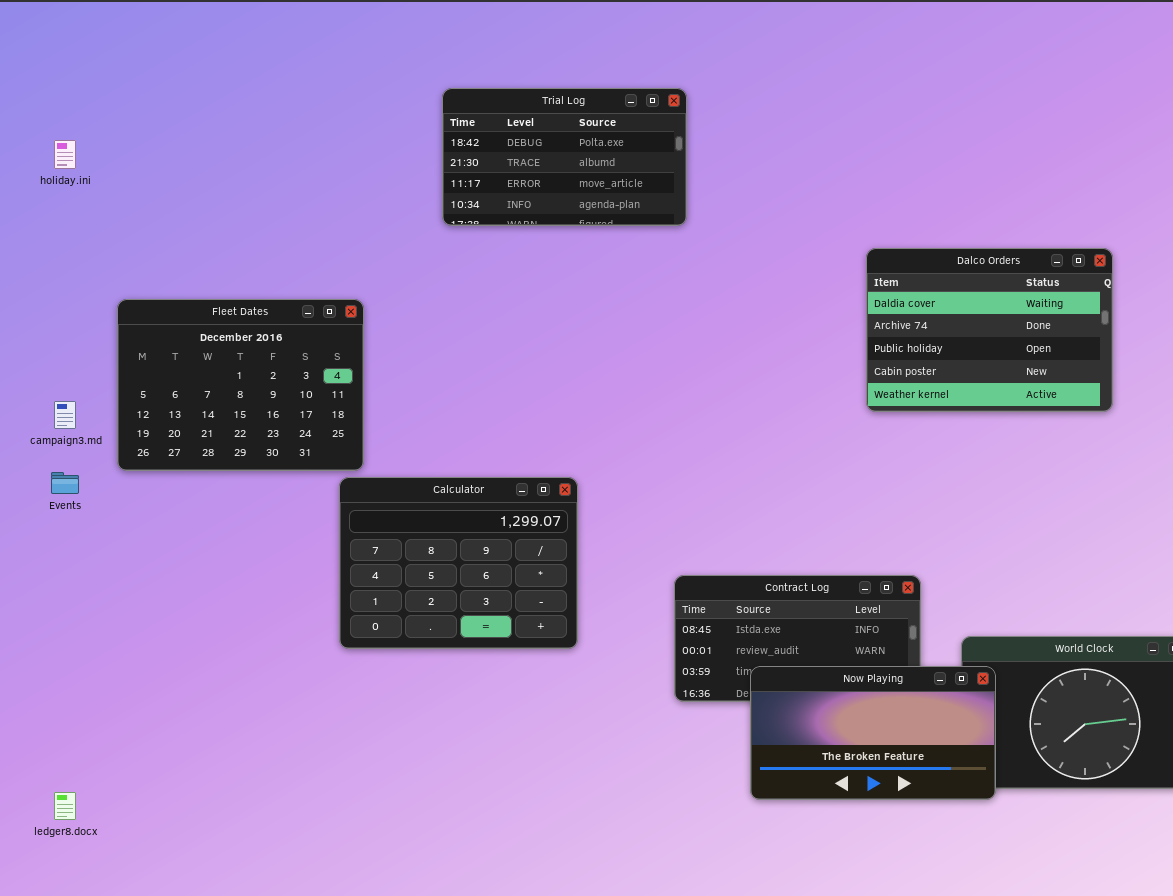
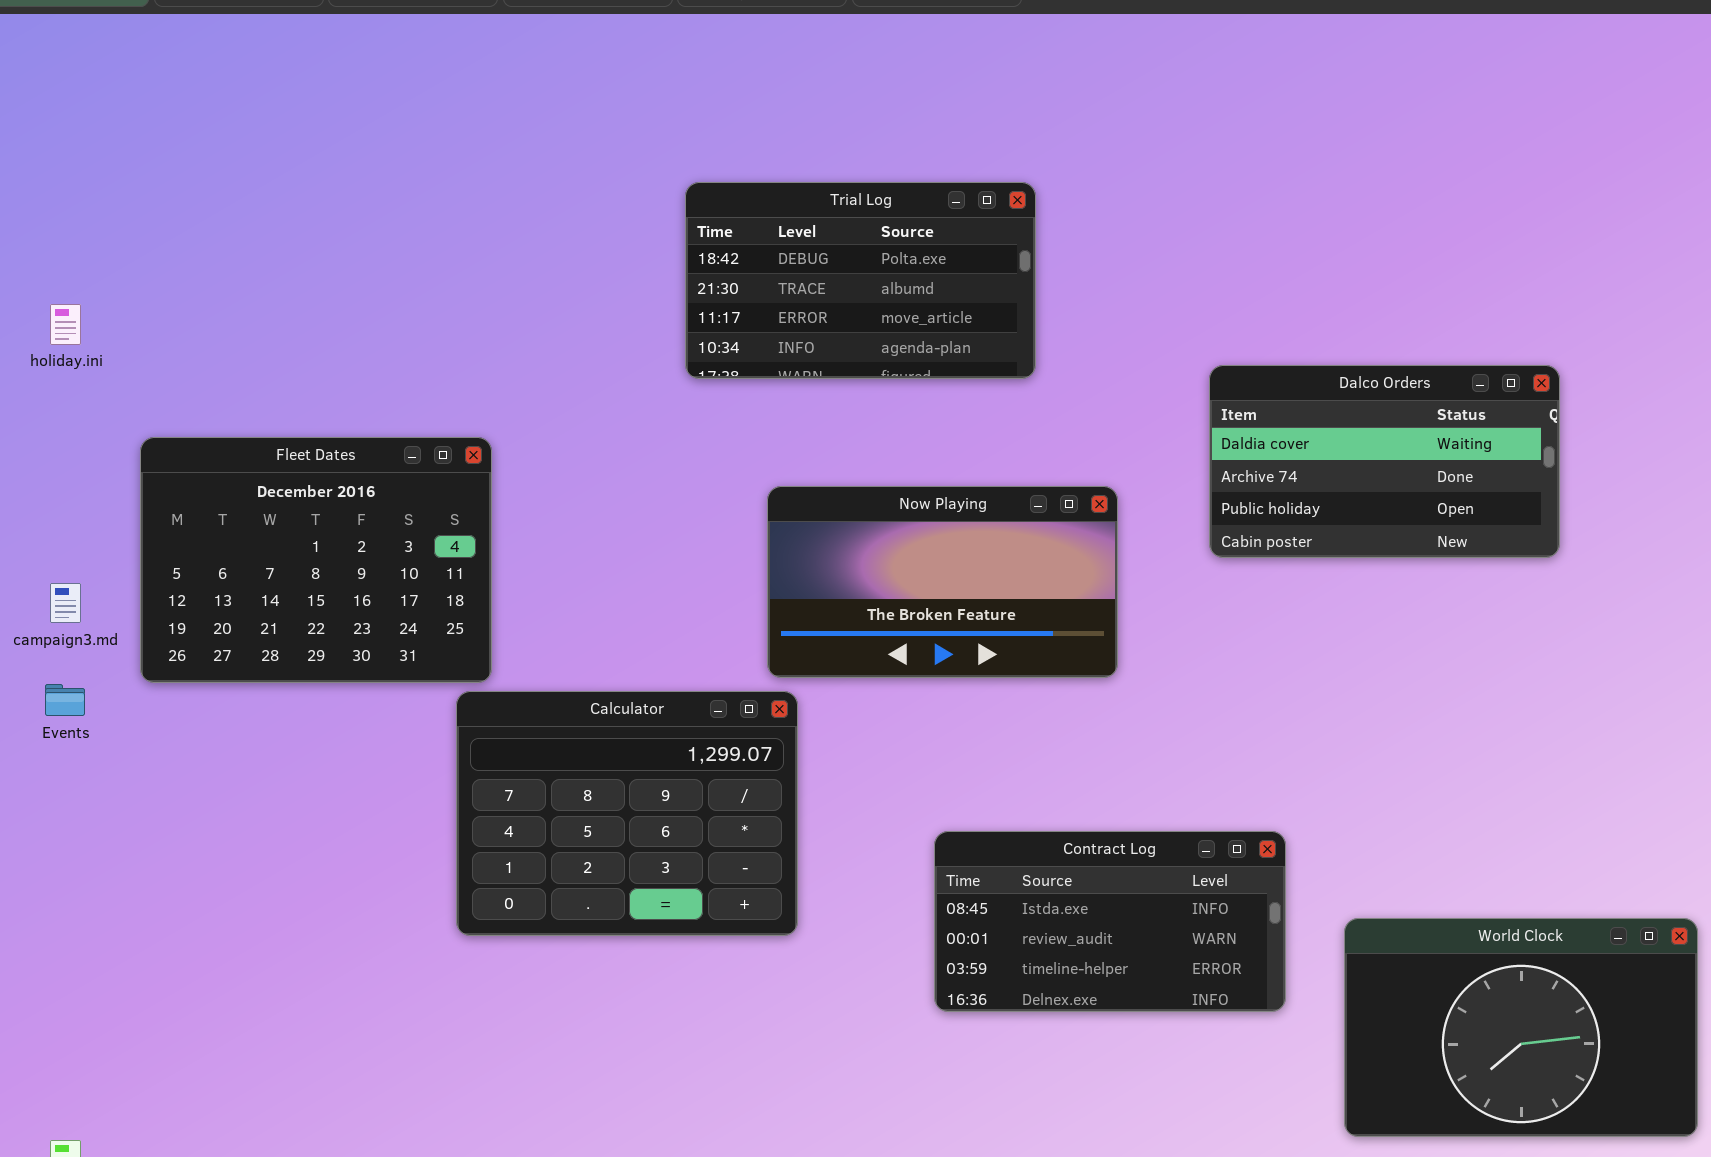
Trial Log: [442,88,687,226] -> [685,182,1036,379], moved
holiday.ini: [54,140,76,169] -> [50,304,81,345], moved
Dalco Orders: [866,248,1113,412] -> [1209,365,1560,558], resized
Now Playing: [750,666,996,800] -> [767,486,1118,678], moved

